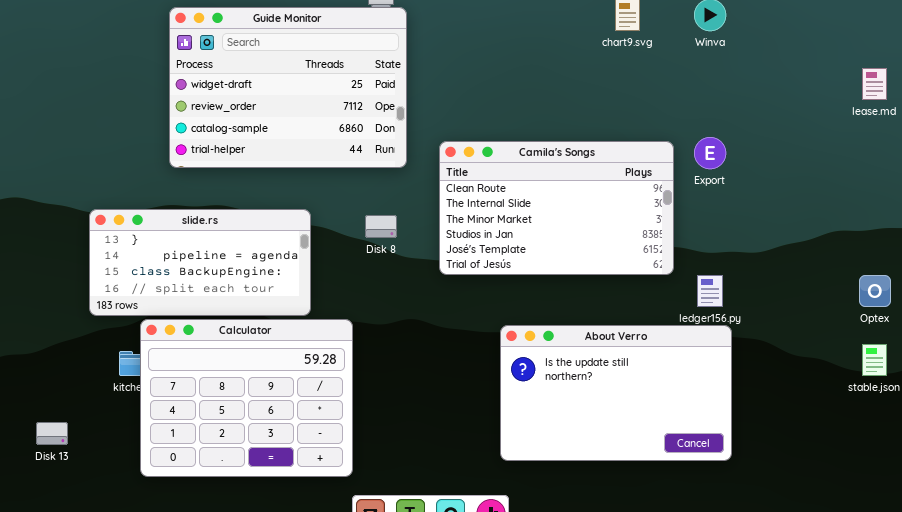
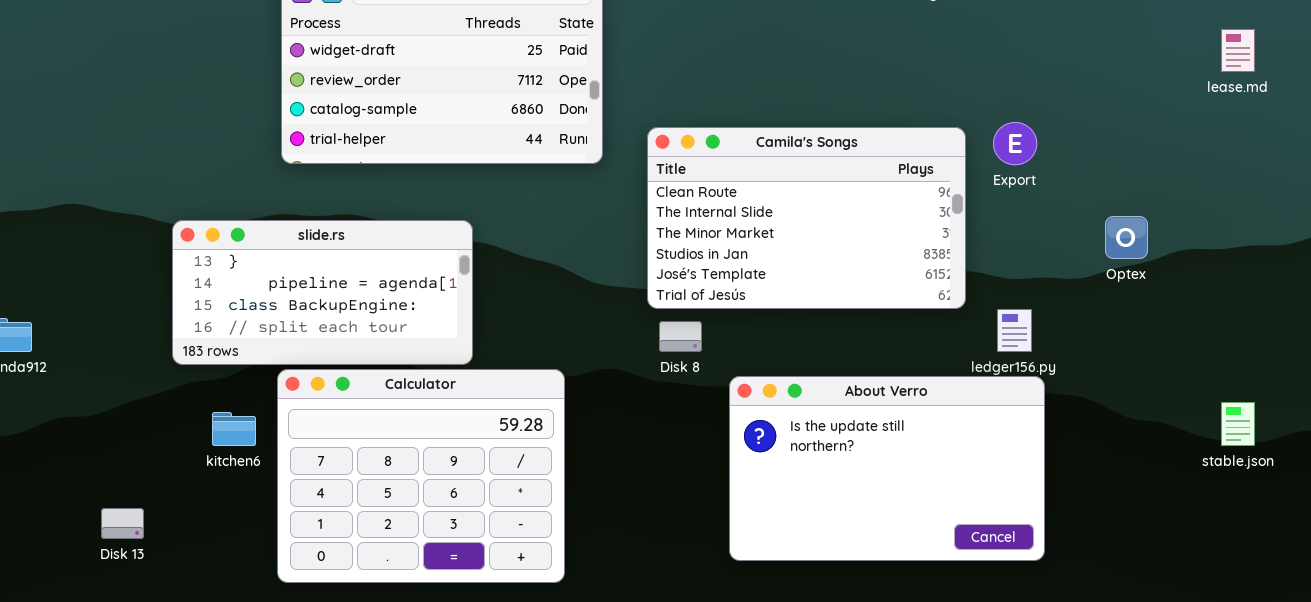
Disk 8: [365,215,397,238] -> [659,321,702,352], moved
Optex: [859,275,891,307] -> [1105,216,1148,259], moved
Calculator: [140,319,353,477] -> [277,369,565,583], moved

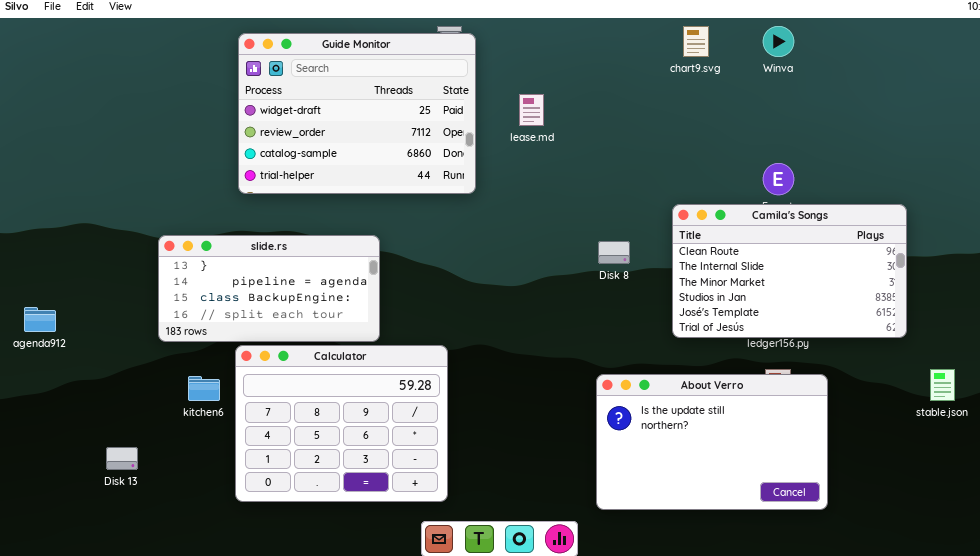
lease.md: [1221,29,1255,72] -> [519,94,544,126], moved
Camila's Songs: [647,127,966,309] -> [672,204,907,338], moved
Disk 8: [659,321,702,352] -> [598,241,630,264], moved
About Verro: [729,376,1045,561] -> [596,374,828,510], moved

